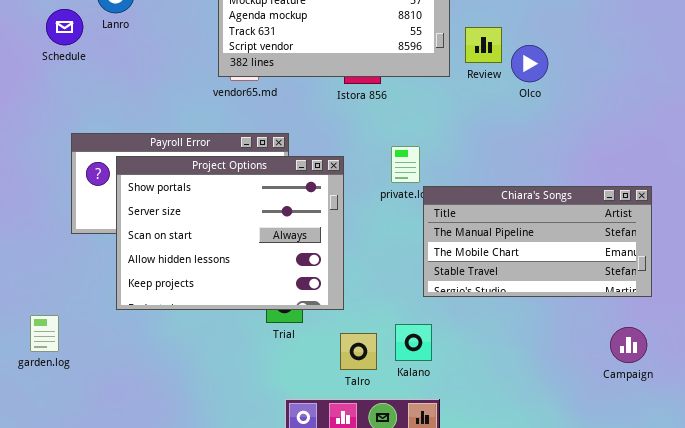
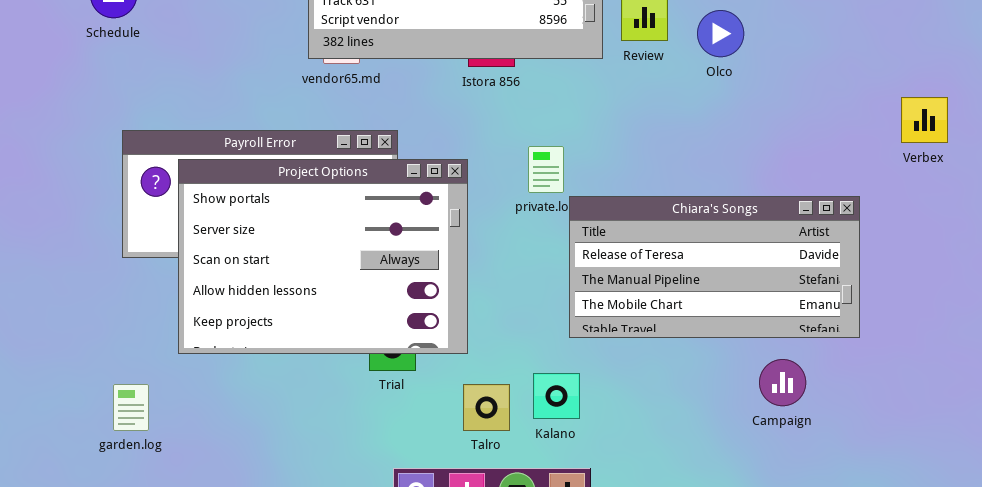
Olco: [511,45,548,82] -> [697,10,744,57], moved
Chiara's Songs: [423,186,652,297] -> [569,196,860,338], scrolled up 1 row
garden.log: [30,315,59,352] -> [113,384,149,431], moved
Campaign: [610,327,647,363] -> [759,359,806,406], moved

